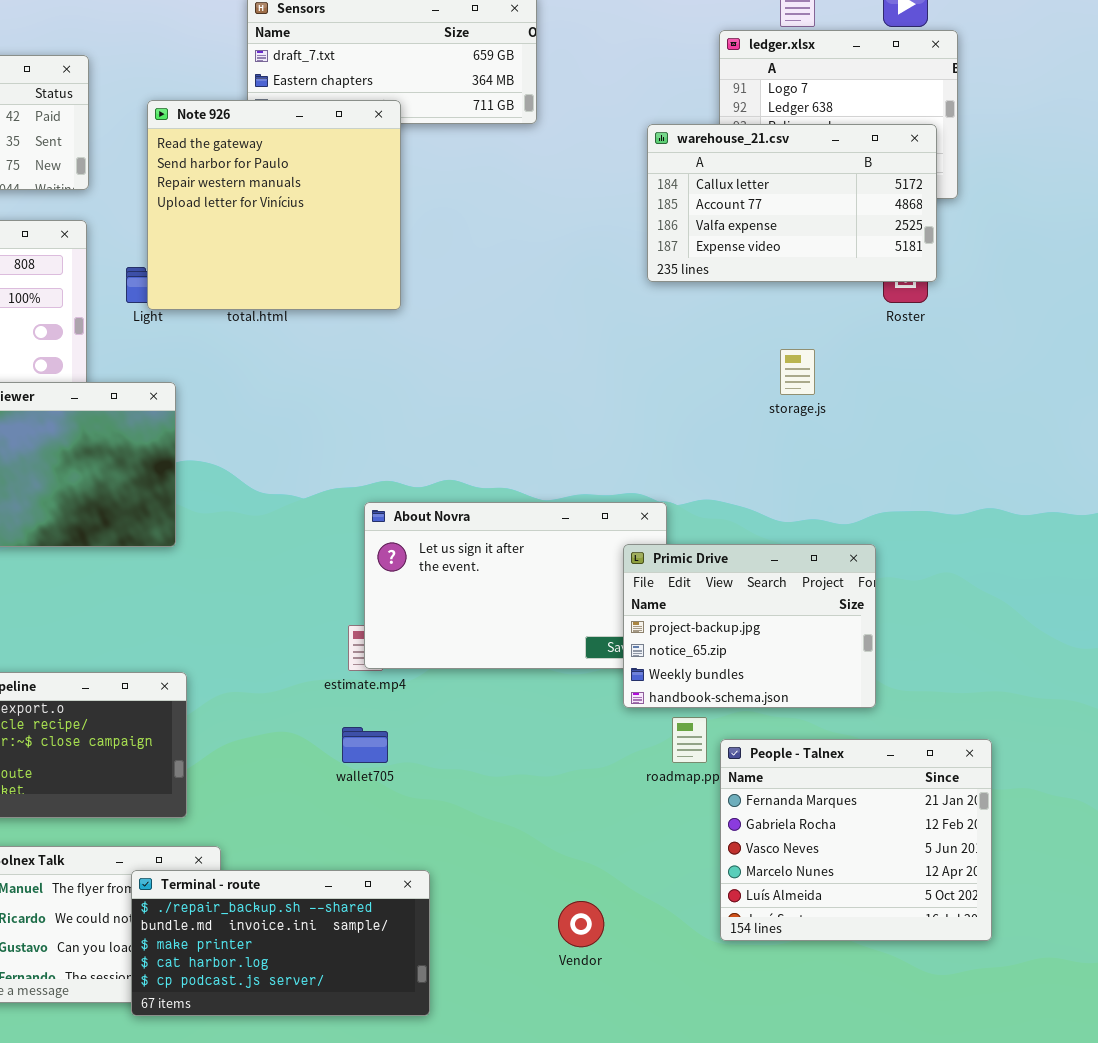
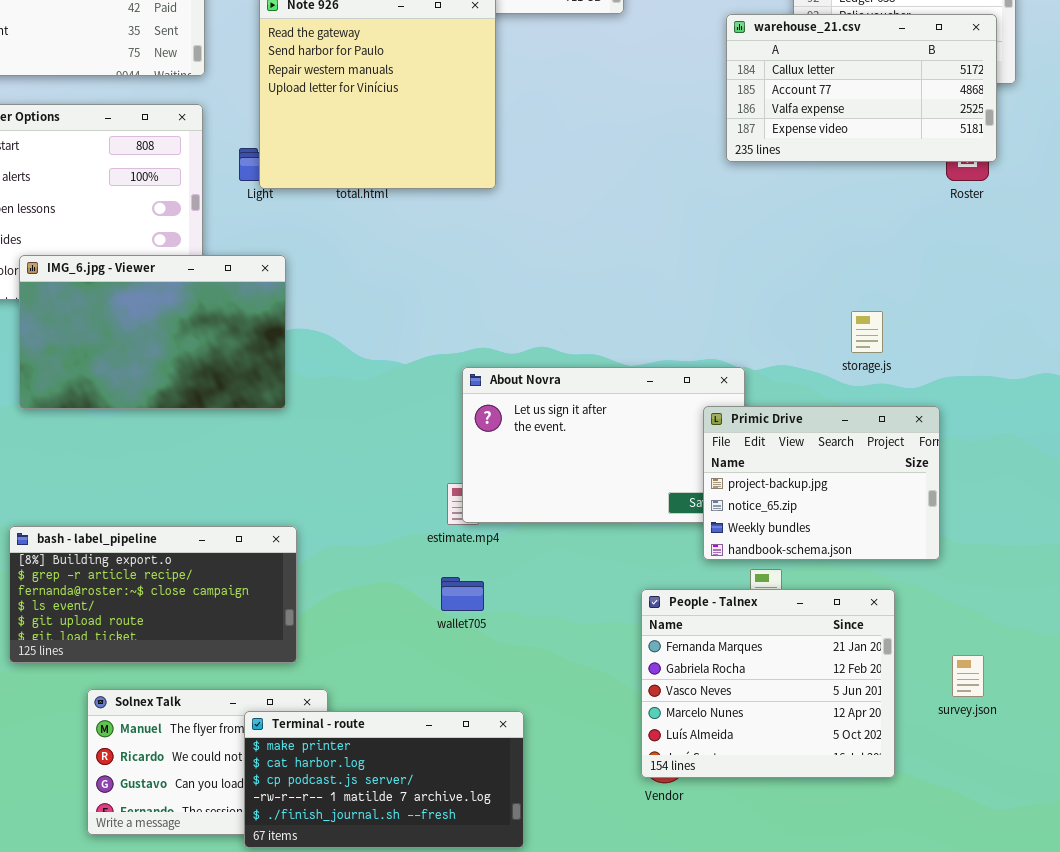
storage.js: [780,349,815,395] -> [851,311,883,353], moved
People - Talnex: [720,739,992,941] -> [641,589,895,778], moved
Terminal - route: [131,870,430,1016] -> [244,711,524,848], scrolled down 2 rows

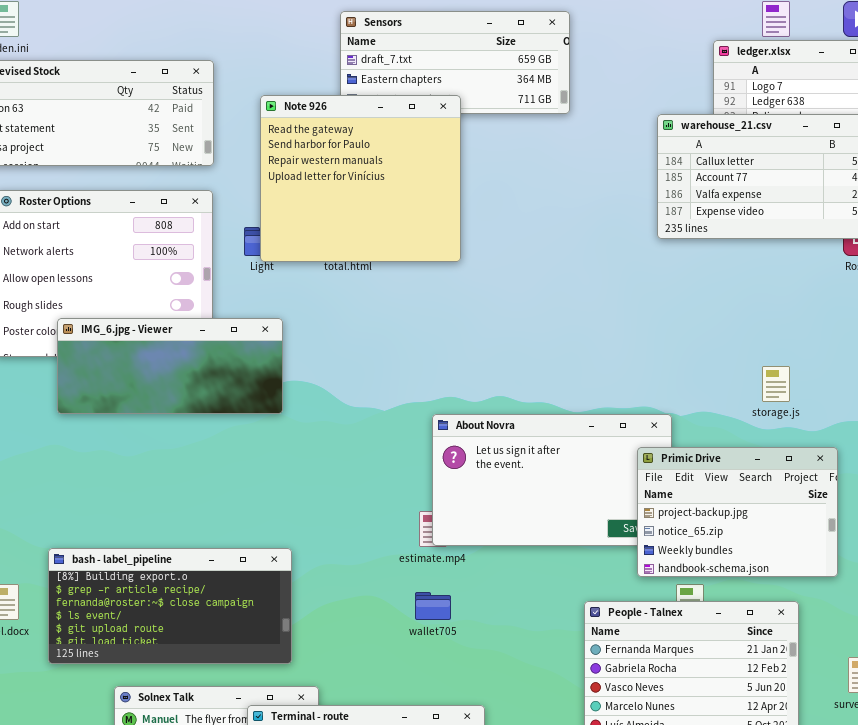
IMG_6.jpg - Viewer: [19,255,286,409] -> [57,318,283,414], resized

